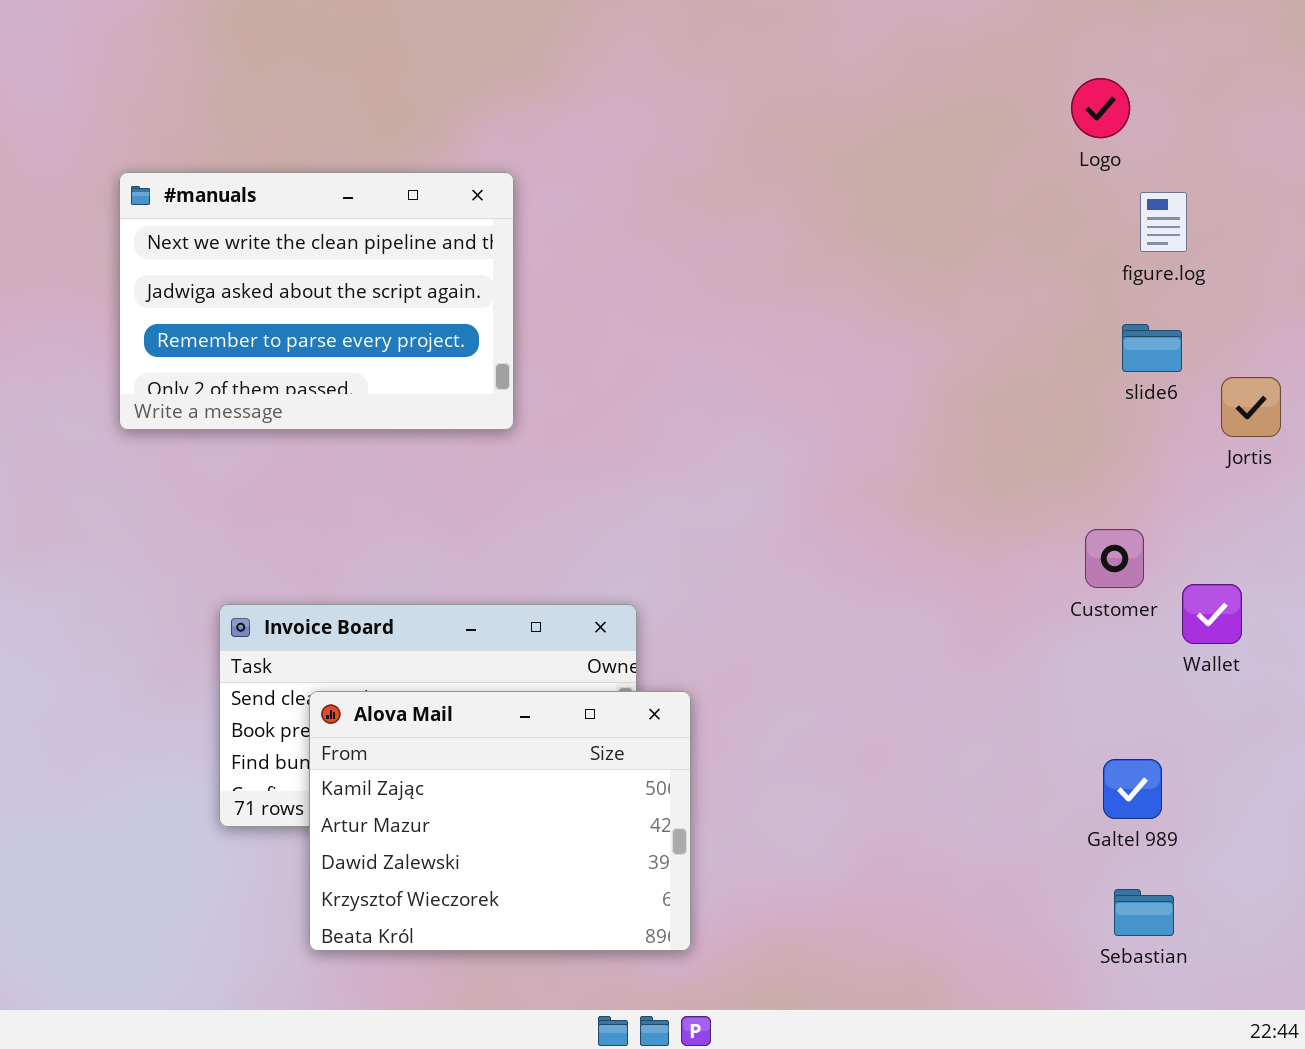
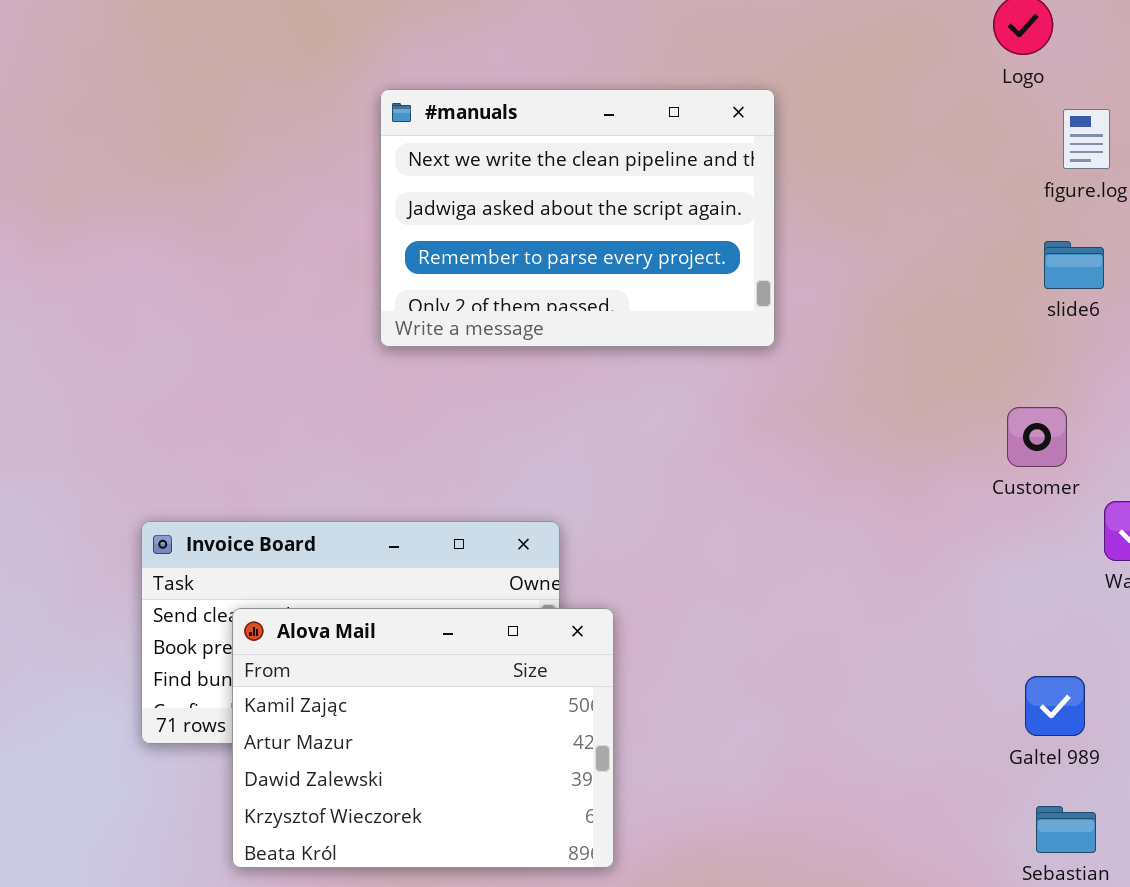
#manuals: [119,172,514,430] -> [380,89,775,347], moved
Customer: [1085,529,1144,588] -> [1007,407,1067,467], moved

